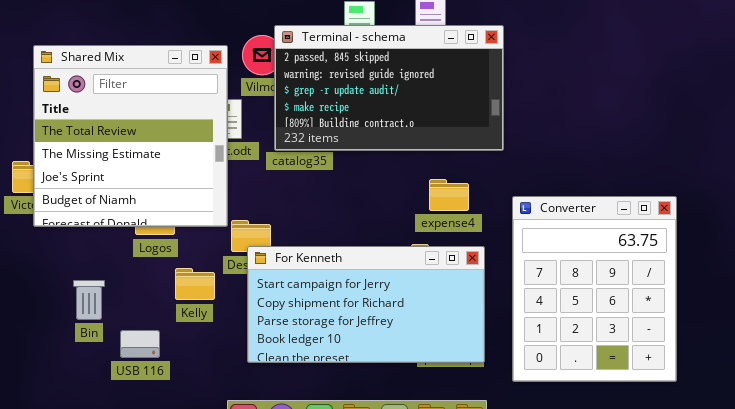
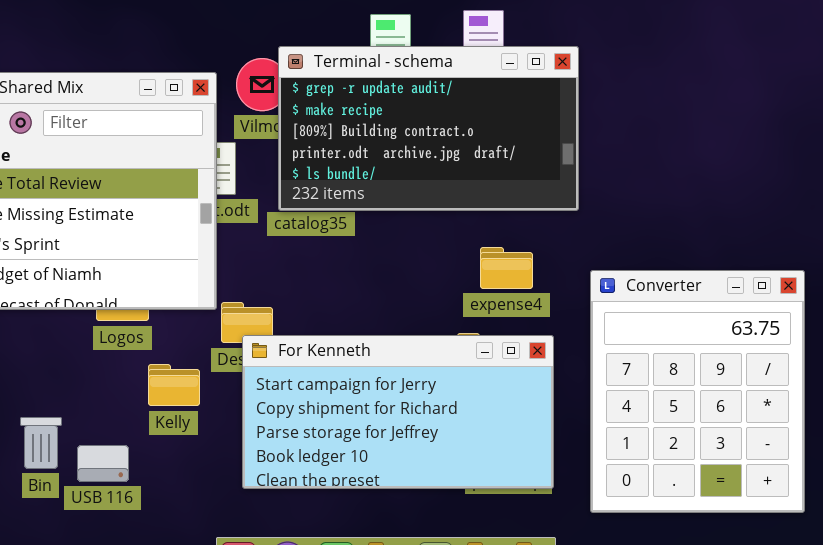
Terminal - schema: [274,25,504,151] -> [278,46,579,211], scrolled down 2 rows
Bin: [73,280,105,320] -> [20,417,62,469], moved

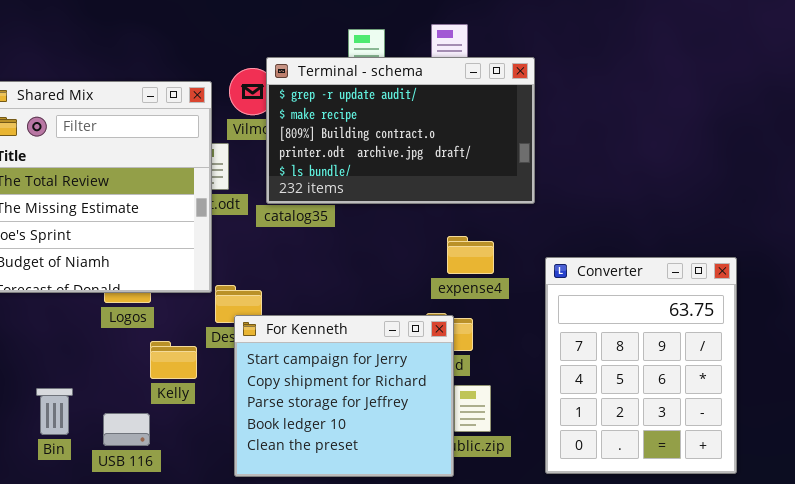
For Kenneth: [242,335,554,489] -> [234,315,454,477], resized
USB 116: [77,445,129,482] -> [103,413,150,446], moved

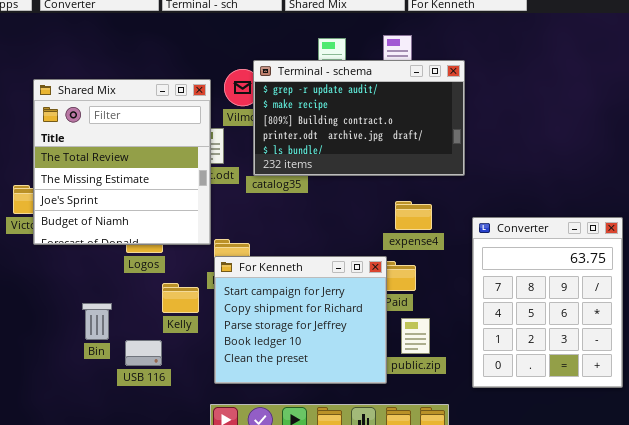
For Kenneth: [234,315,454,477] -> [214,256,387,384], moved
Bin: [36,388,73,435] -> [82,303,112,340], moved

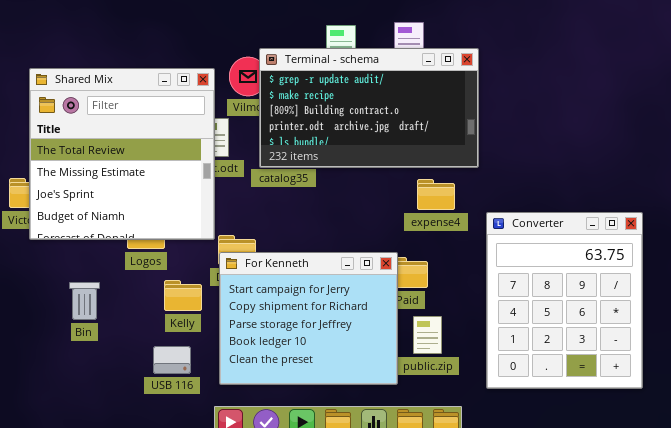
expense4: [395,201,432,230] -> [417,179,455,210], moved
Bin: [82,303,112,340] -> [69,282,100,320], moved
USB 116: [125,340,162,366] -> [153,346,191,374], moved

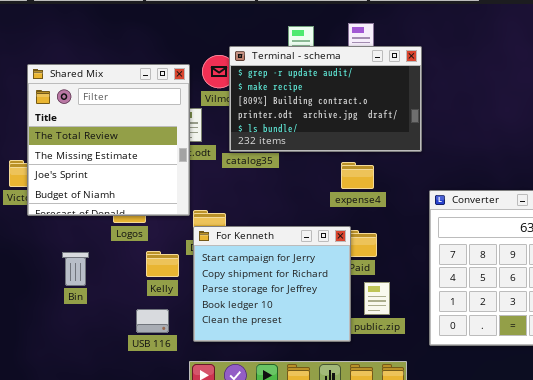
expense4: [417,179,455,210] -> [341,162,374,189], moved

